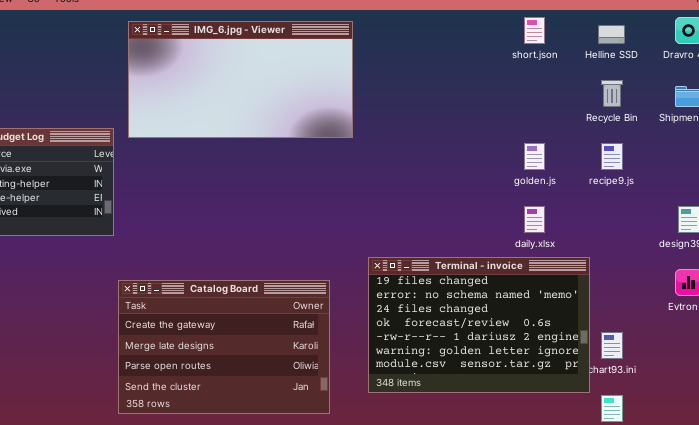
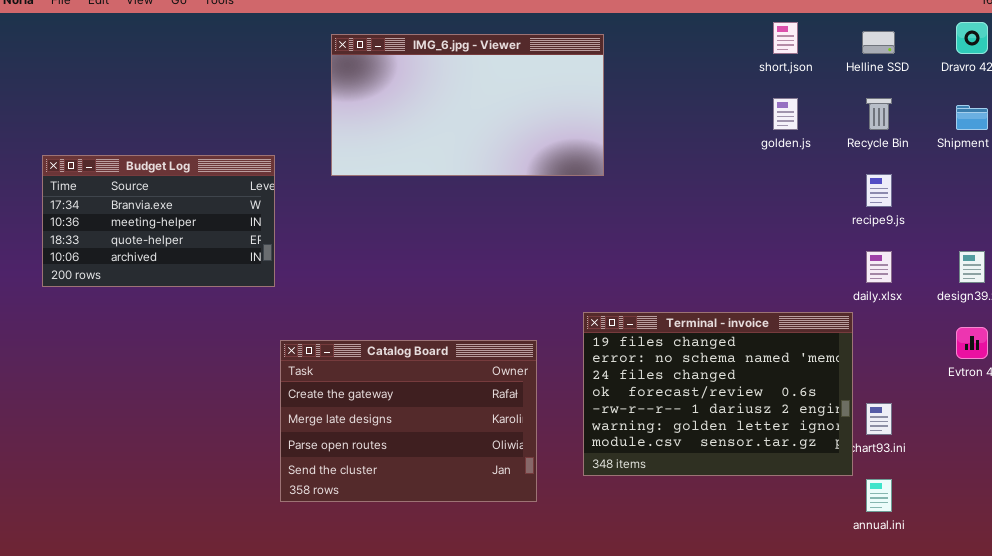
IMG_6.jpg - Viewer: [128,21,353,138] -> [331,34,604,176], moved
golden.js: [524,143,545,170] -> [773,98,798,130], moved
daily.xlsx: [524,206,545,233] -> [866,251,892,283], moved

